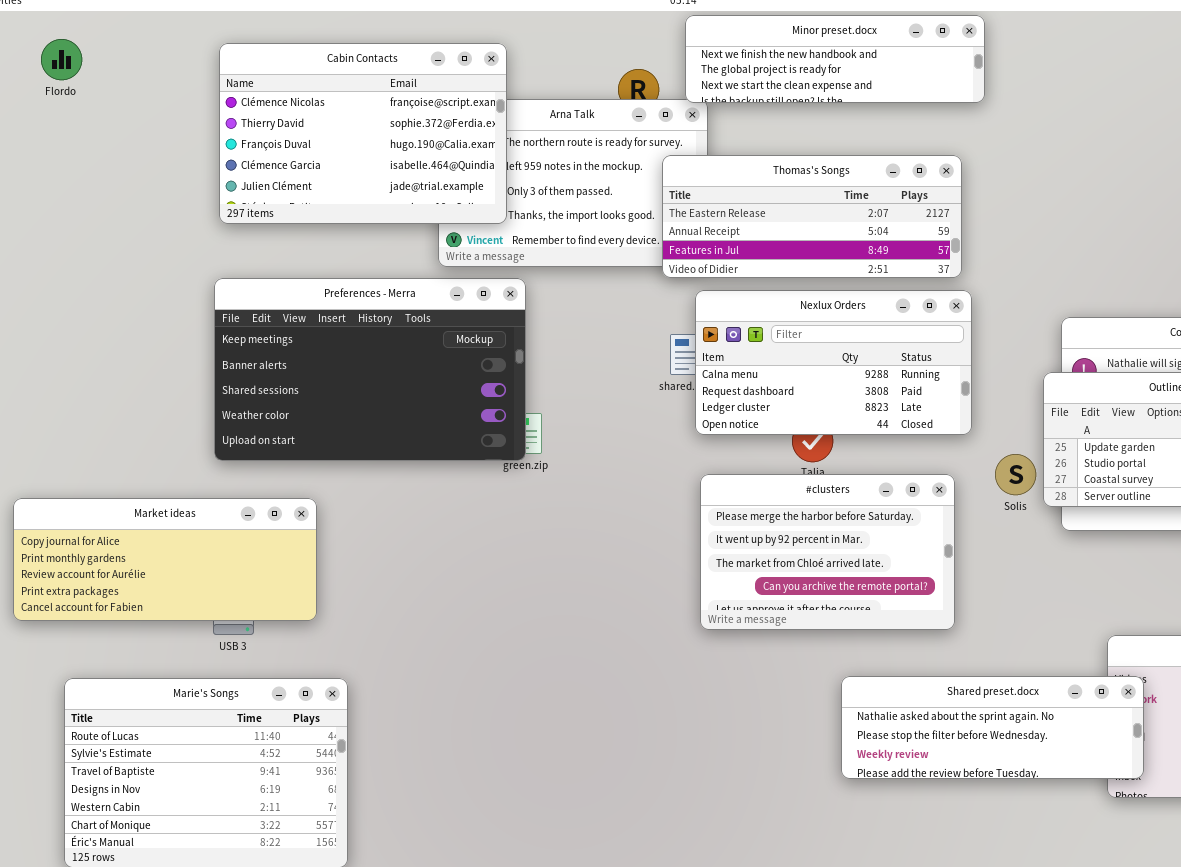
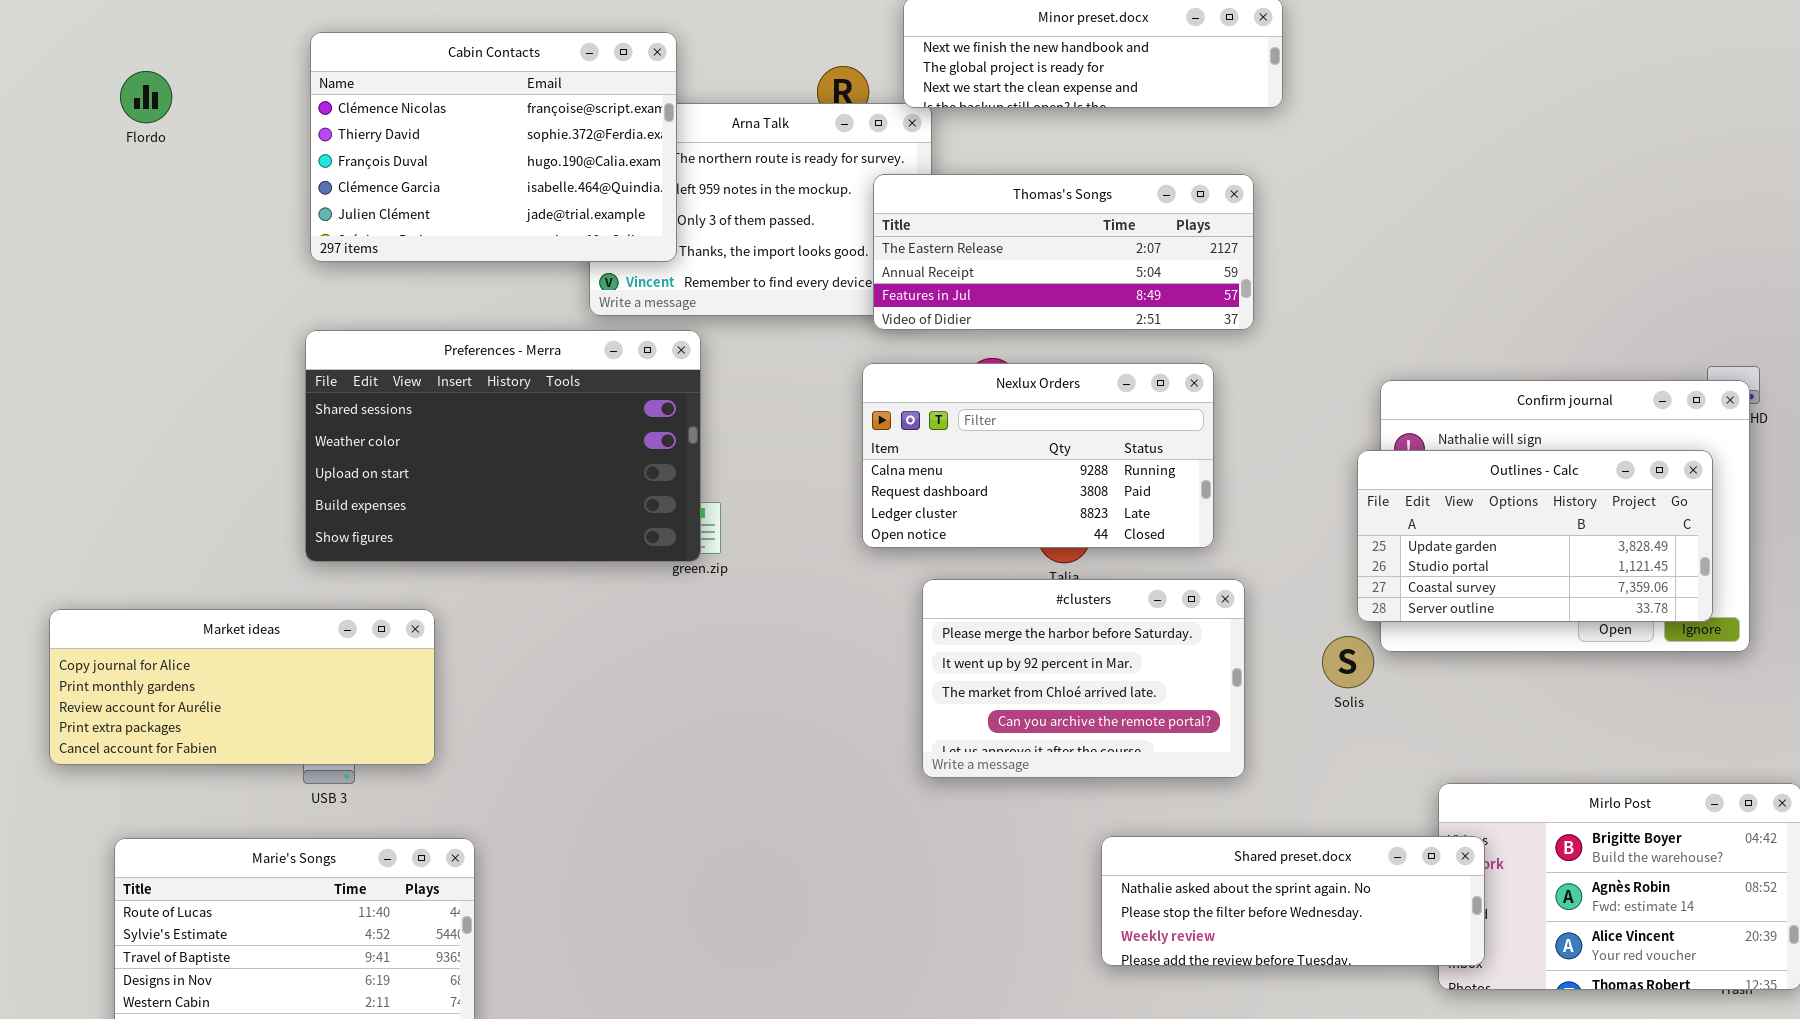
Flordo: [41,39,82,80] -> [120,71,172,123], moved
Preferences - Merra: [214,278,526,461] -> [305,330,701,562], scrolled down 2 rows
Nexlux Orders: [695,290,972,435] -> [862,363,1214,548], moved
Solis: [995,454,1036,495] -> [1322,636,1374,688], moved

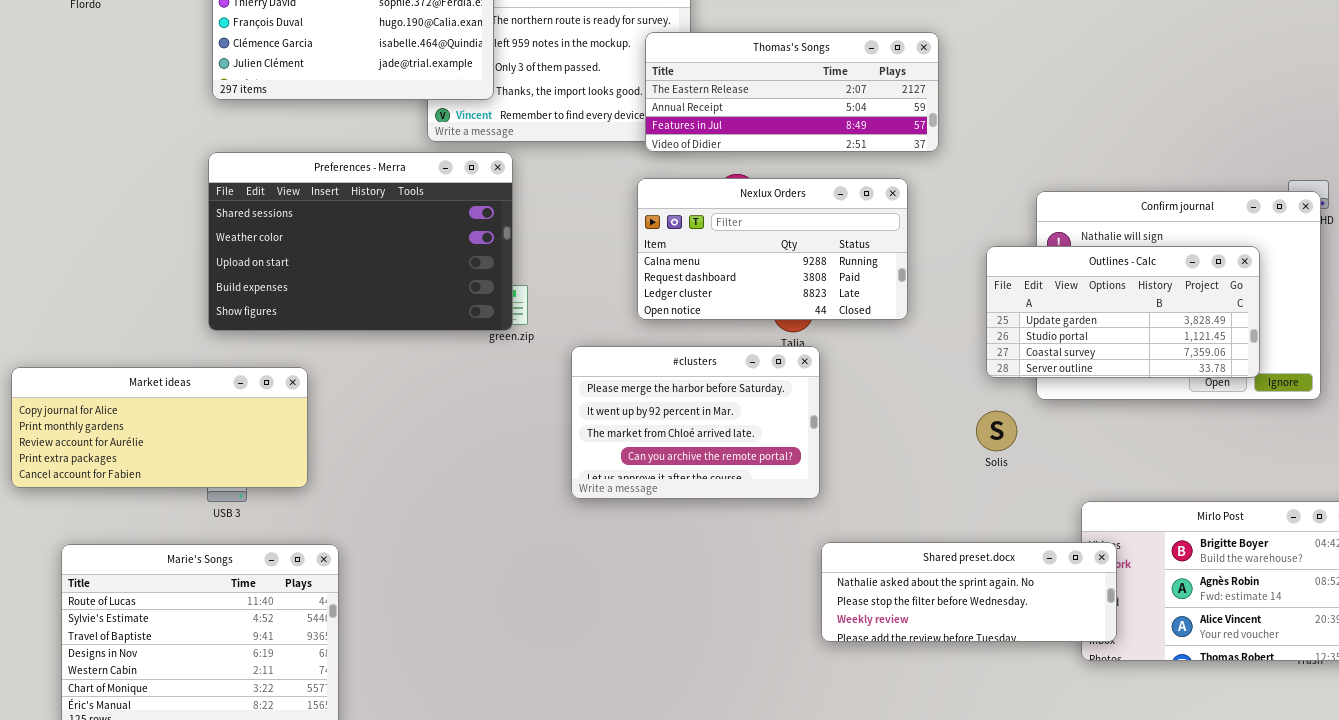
Outlines - Calc: [1357,450,1713,622] -> [986,246,1260,378], moved
#clusters: [922,579,1245,778] -> [571,346,820,499], moved
Solis: [1322,636,1374,688] -> [976,411,1017,451], moved

